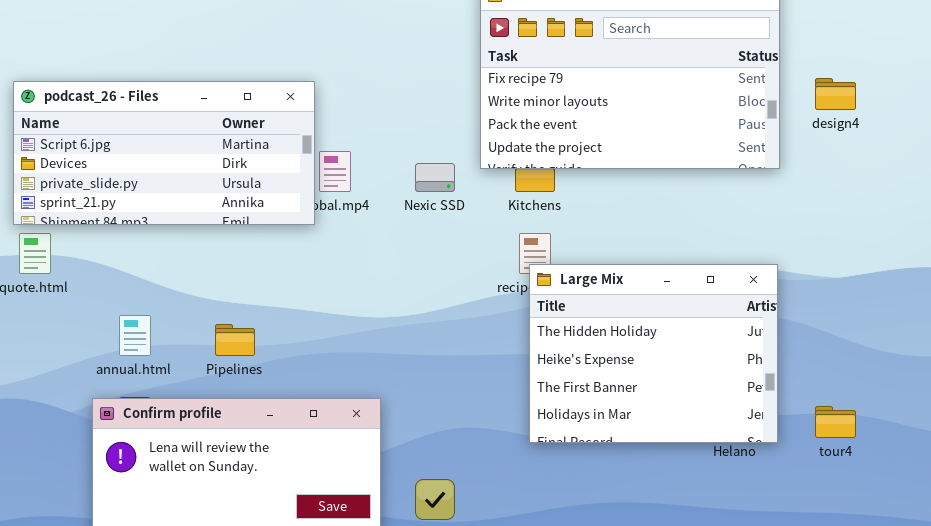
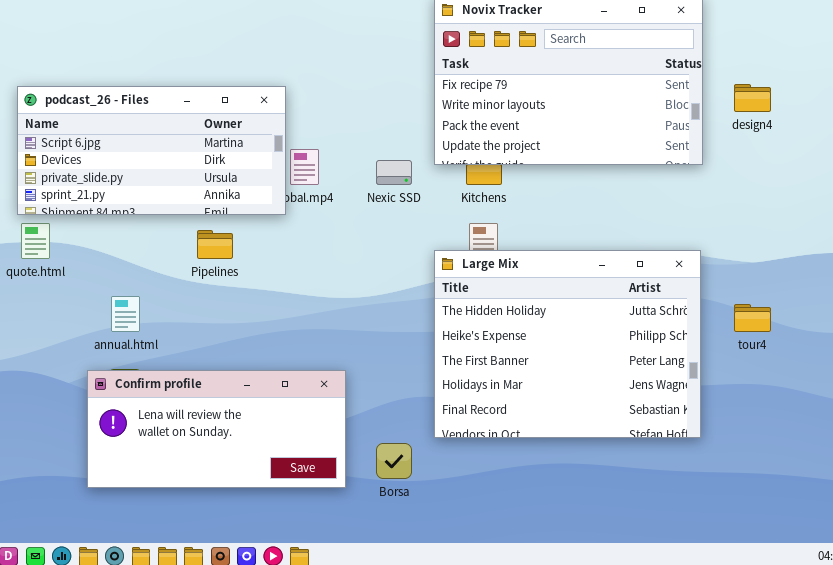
Large Mix: [529,264,778,443] -> [434,250,701,438], resized
Pipelines: [215,324,255,356] -> [197,230,233,259], moved
tour4: [815,406,856,438] -> [734,304,771,332], moved

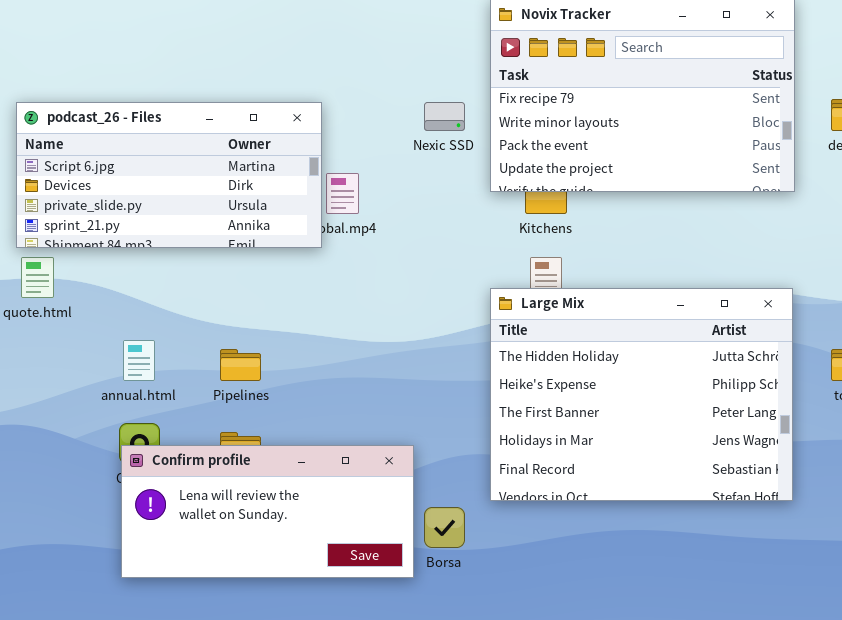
Nexic SSD: [376,160,412,185] -> [424,102,465,131], moved
Pipelines: [197,230,233,259] -> [220,349,261,381], moved
Confirm profile: [87,370,346,488] -> [121,445,414,578], moved

